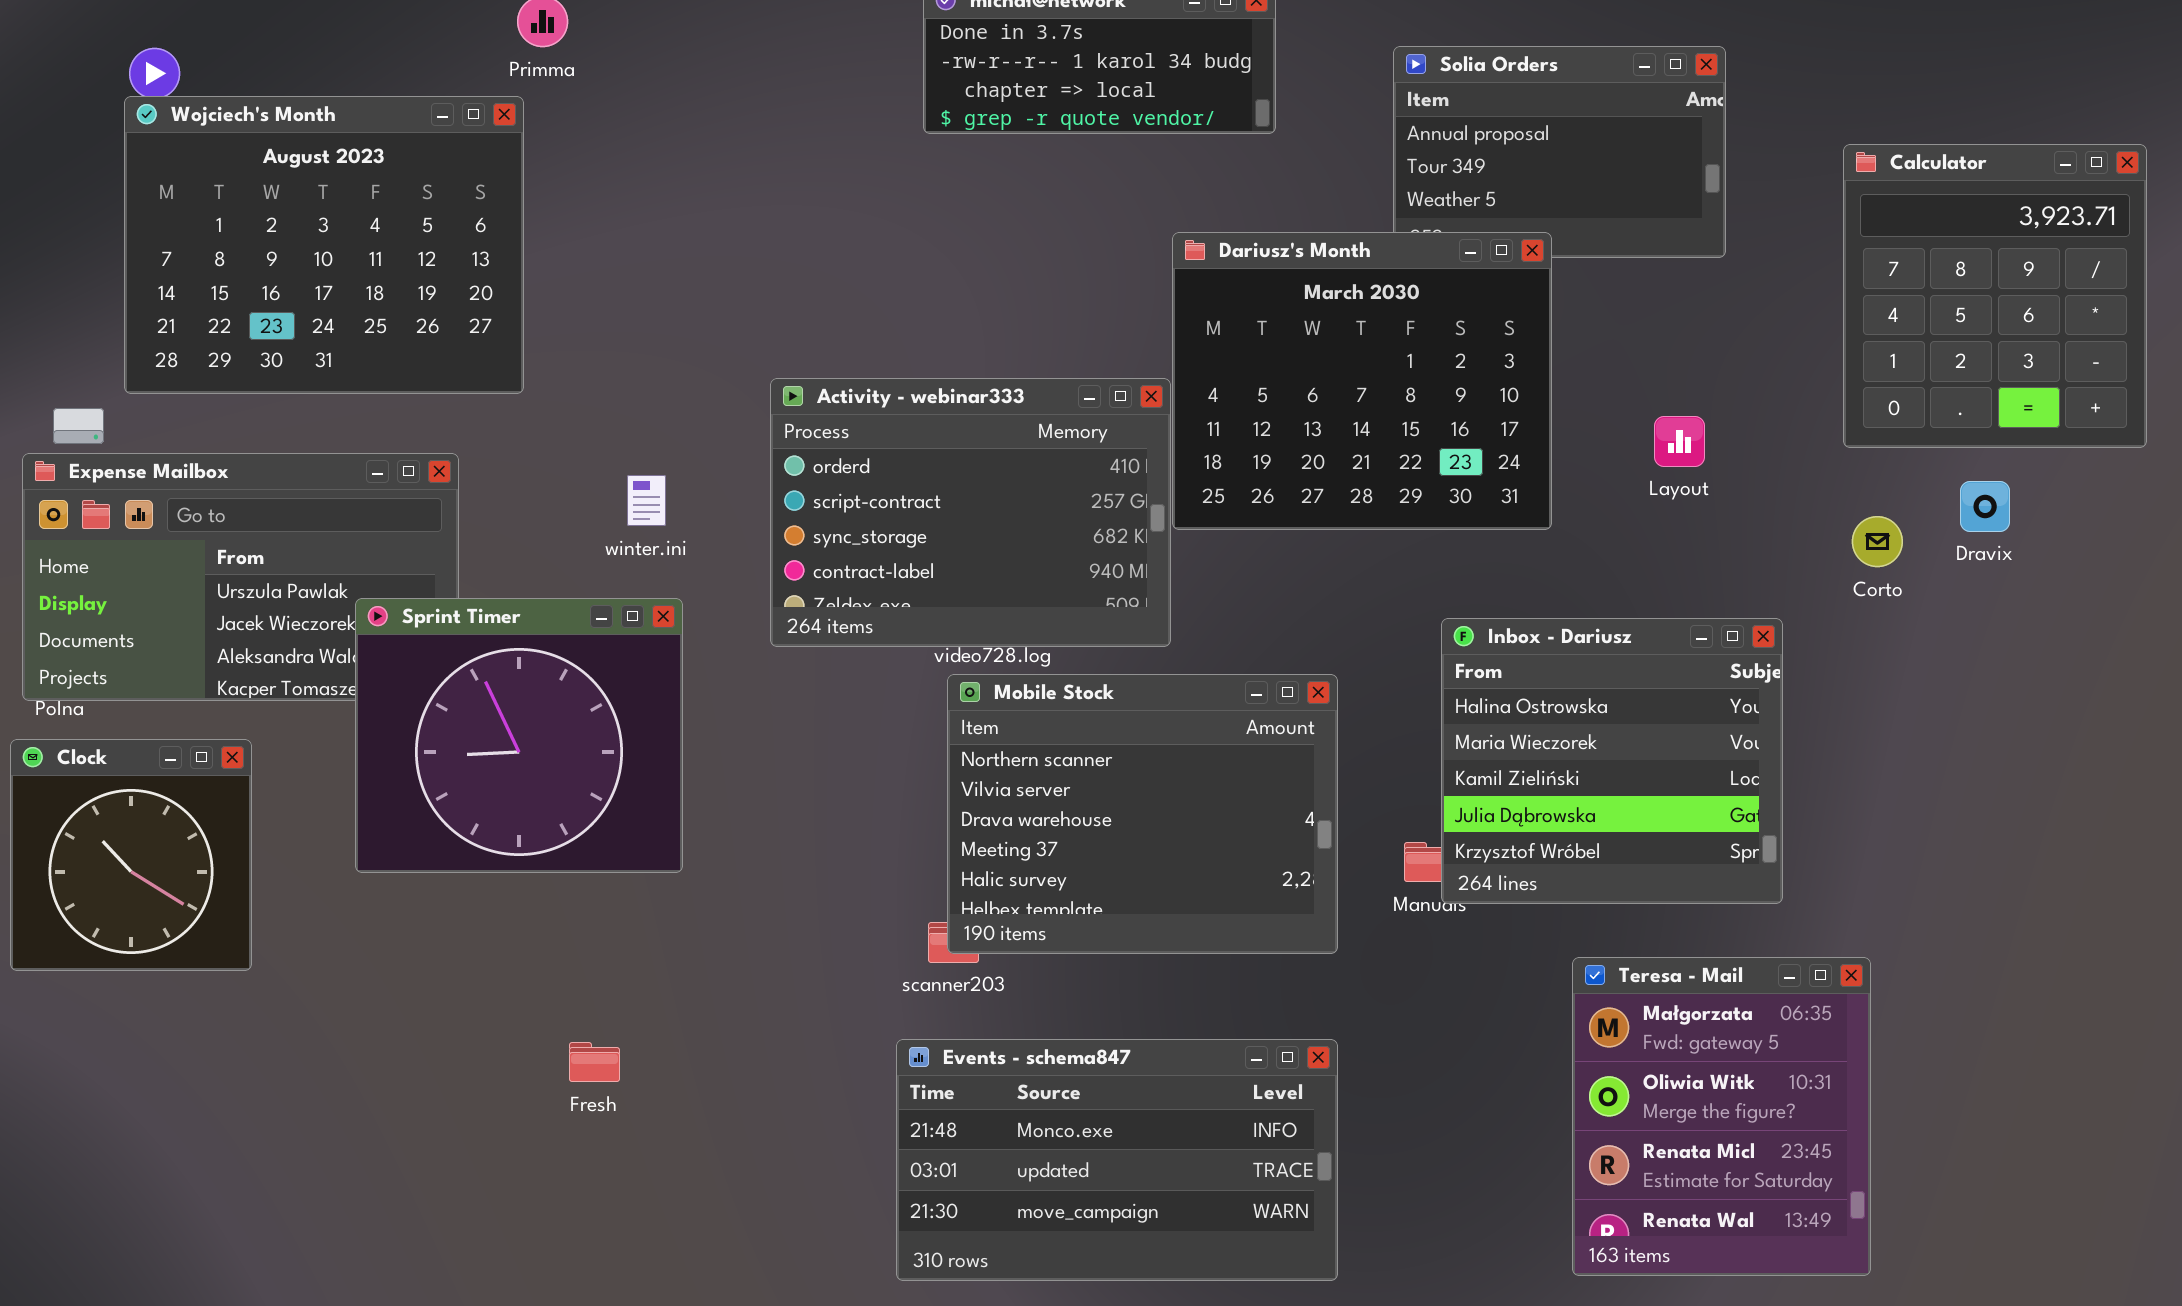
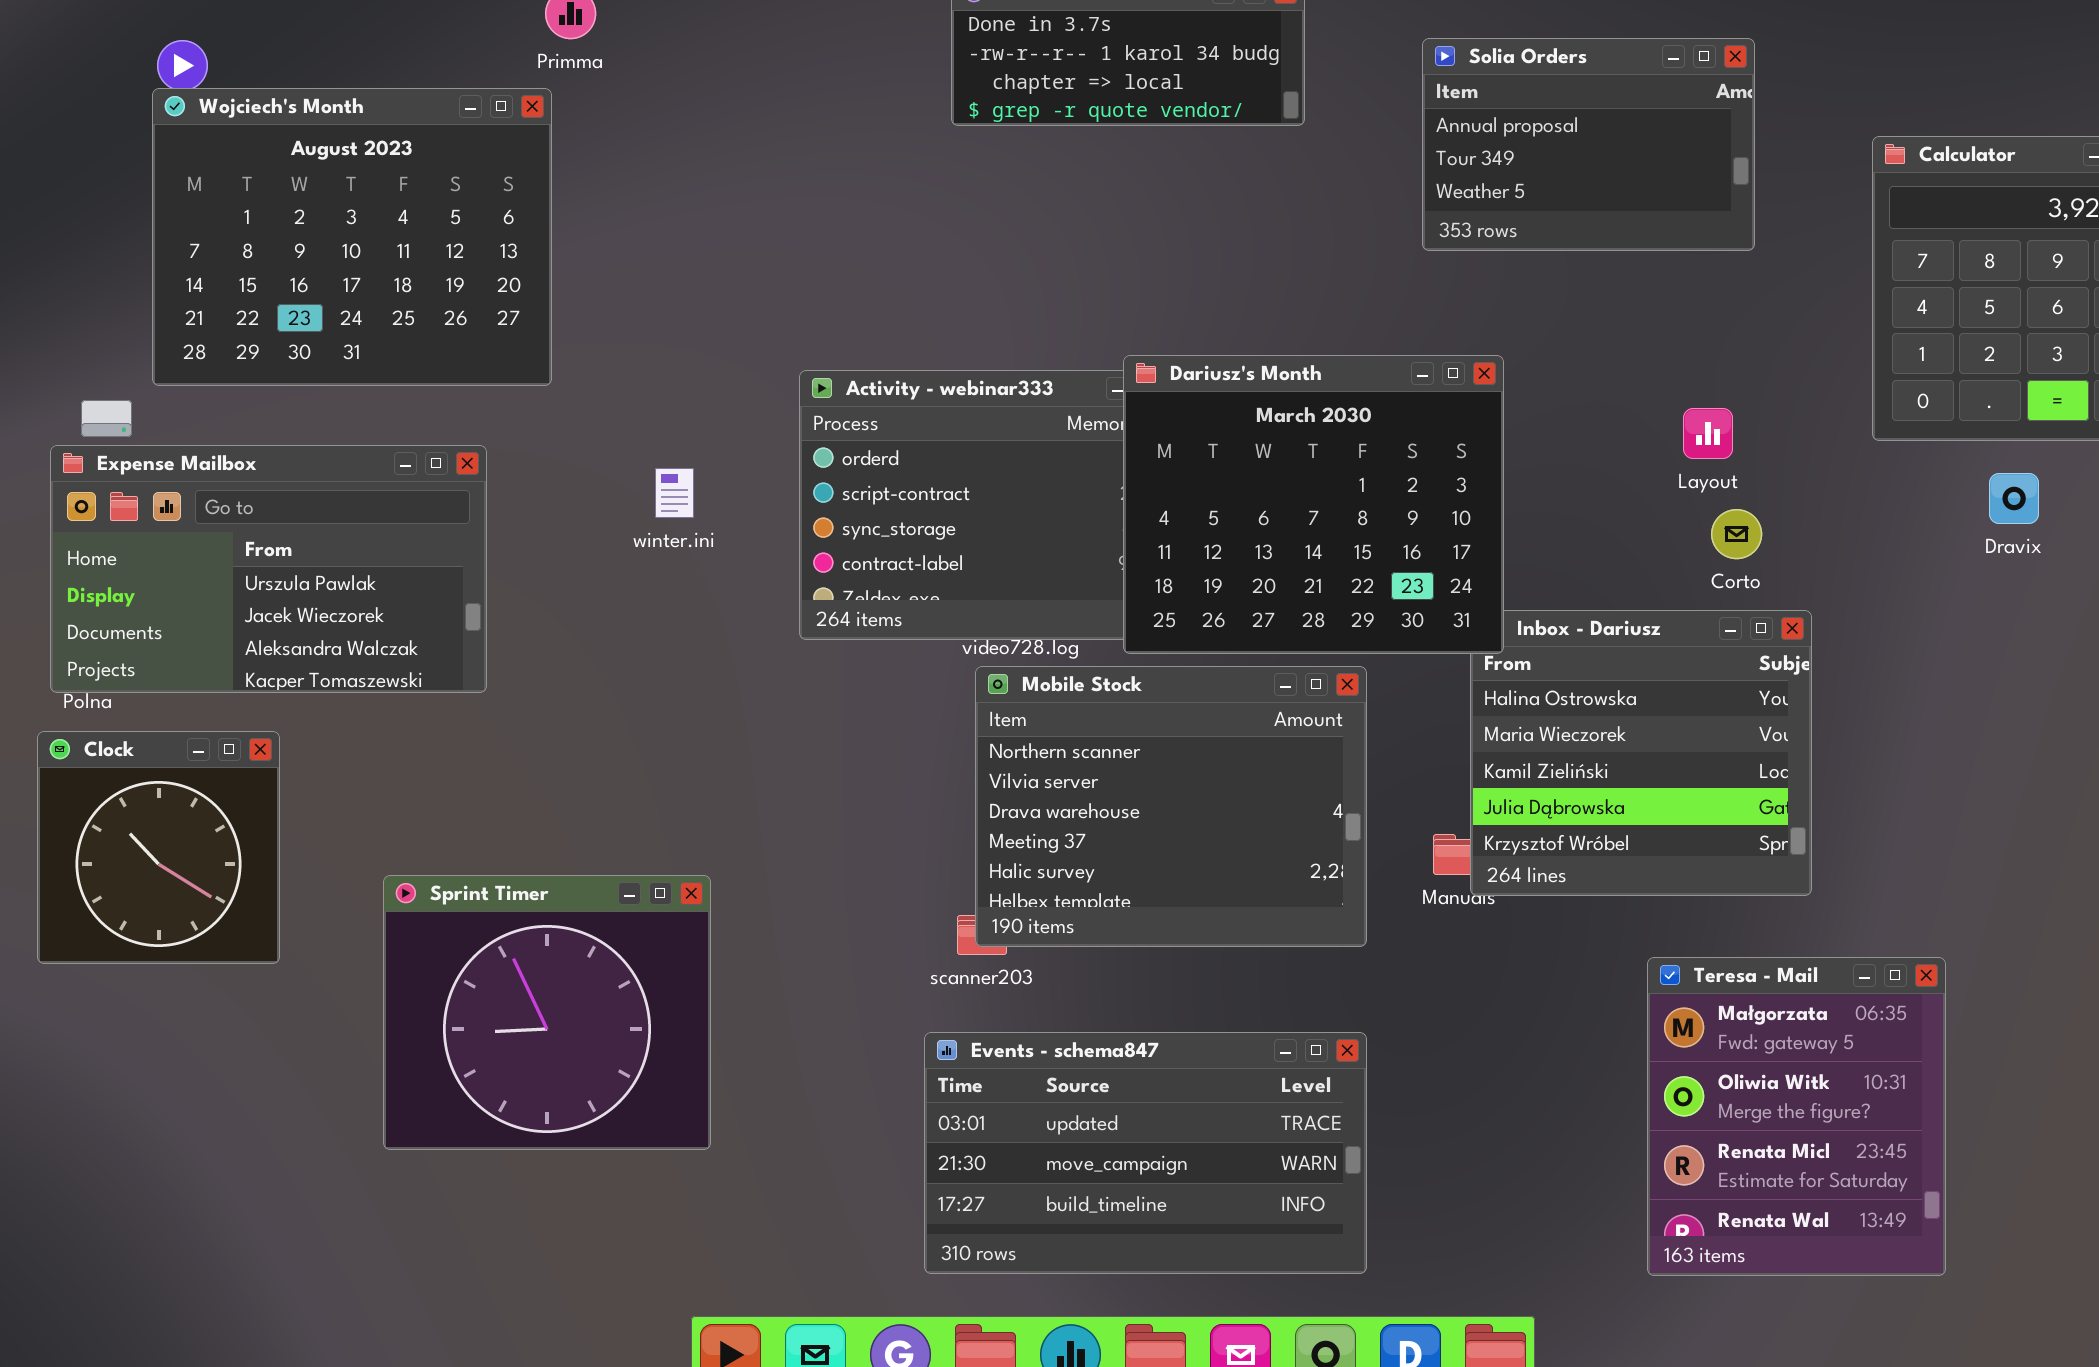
Dariusz's Month: [1172,232,1552,530] -> [1123,355,1504,654], moved
Corto: [1852,516,1903,567] -> [1711,509,1762,559], moved
Sprint Timer: [355,598,683,873] -> [383,875,711,1150], moved
Teresa - Mail: [1572,957,1871,1276] -> [1647,957,1946,1276], moved
Events - schema847: [896,1039,1338,1281] -> [924,1032,1367,1274], scrolled down 1 row

